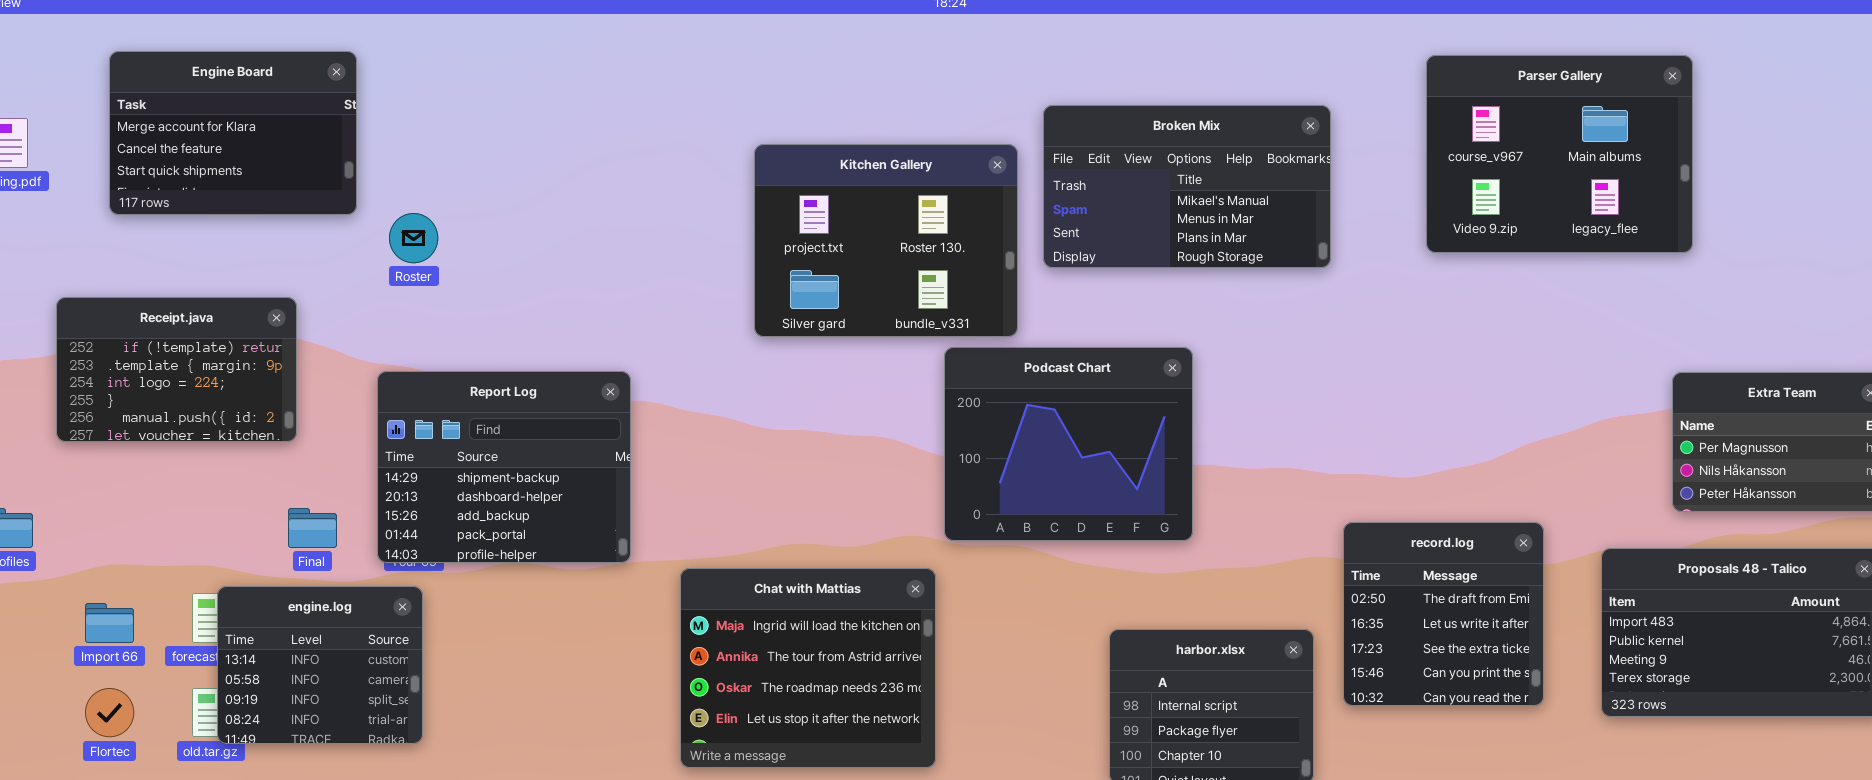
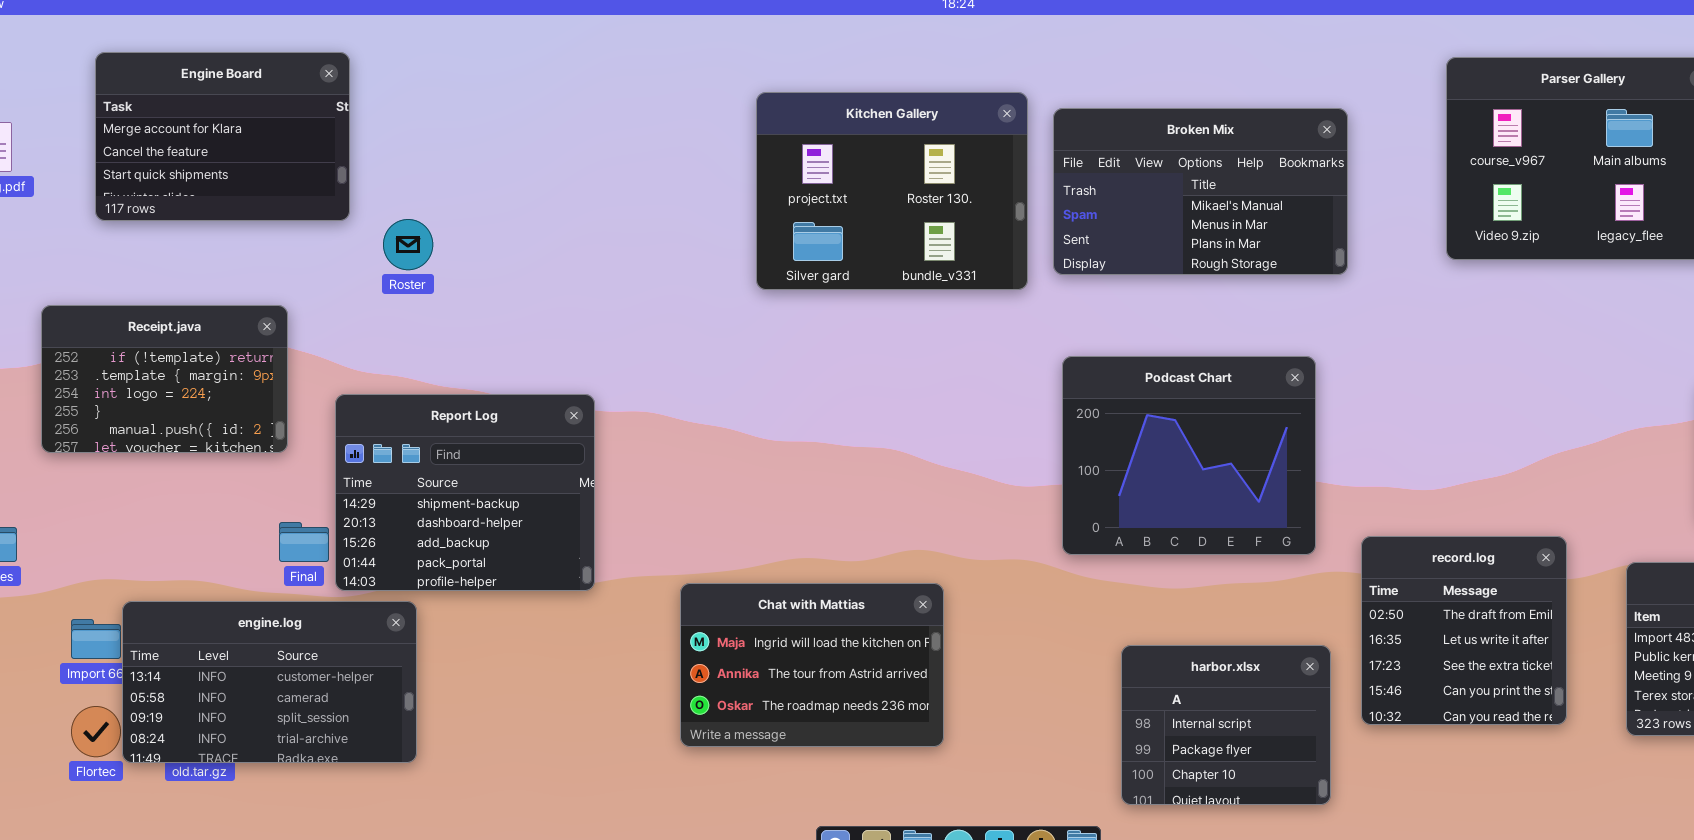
Kitchen Gallery: [754,144,1018,337] -> [756,92,1028,290], moved
Podcast Chart: [944,347,1193,541] -> [1062,356,1316,555], moved
Report Log: [377,371,631,563] -> [335,394,595,591], moved
Chat with Mattias: [680,568,936,768] -> [680,583,944,747], resized
engine.log: [217,586,423,744] -> [122,601,417,763], resized

